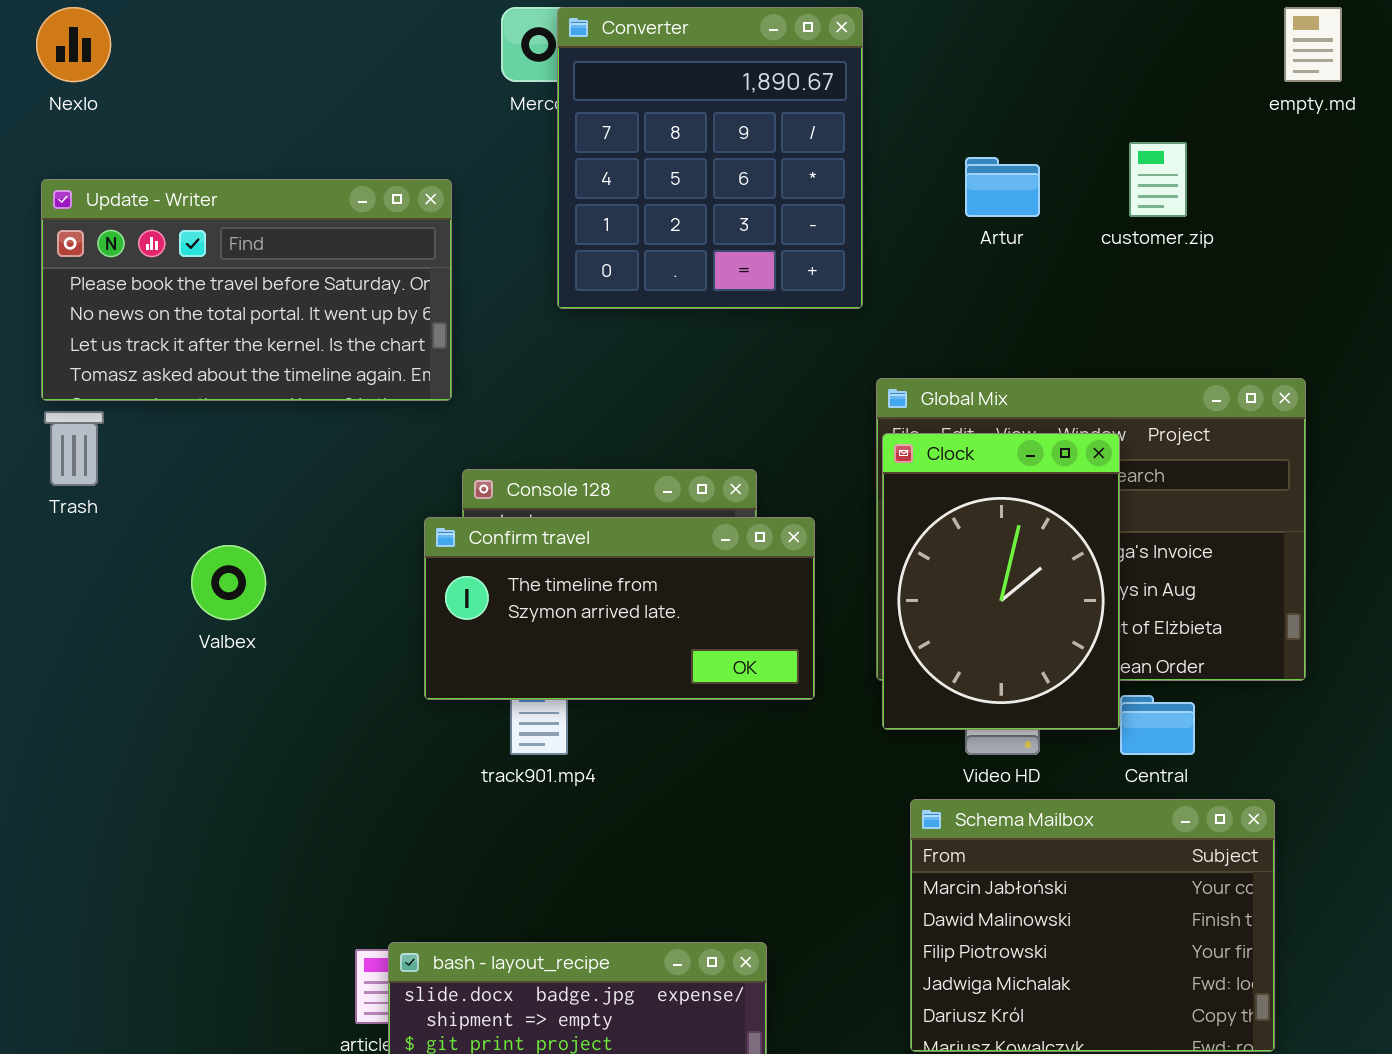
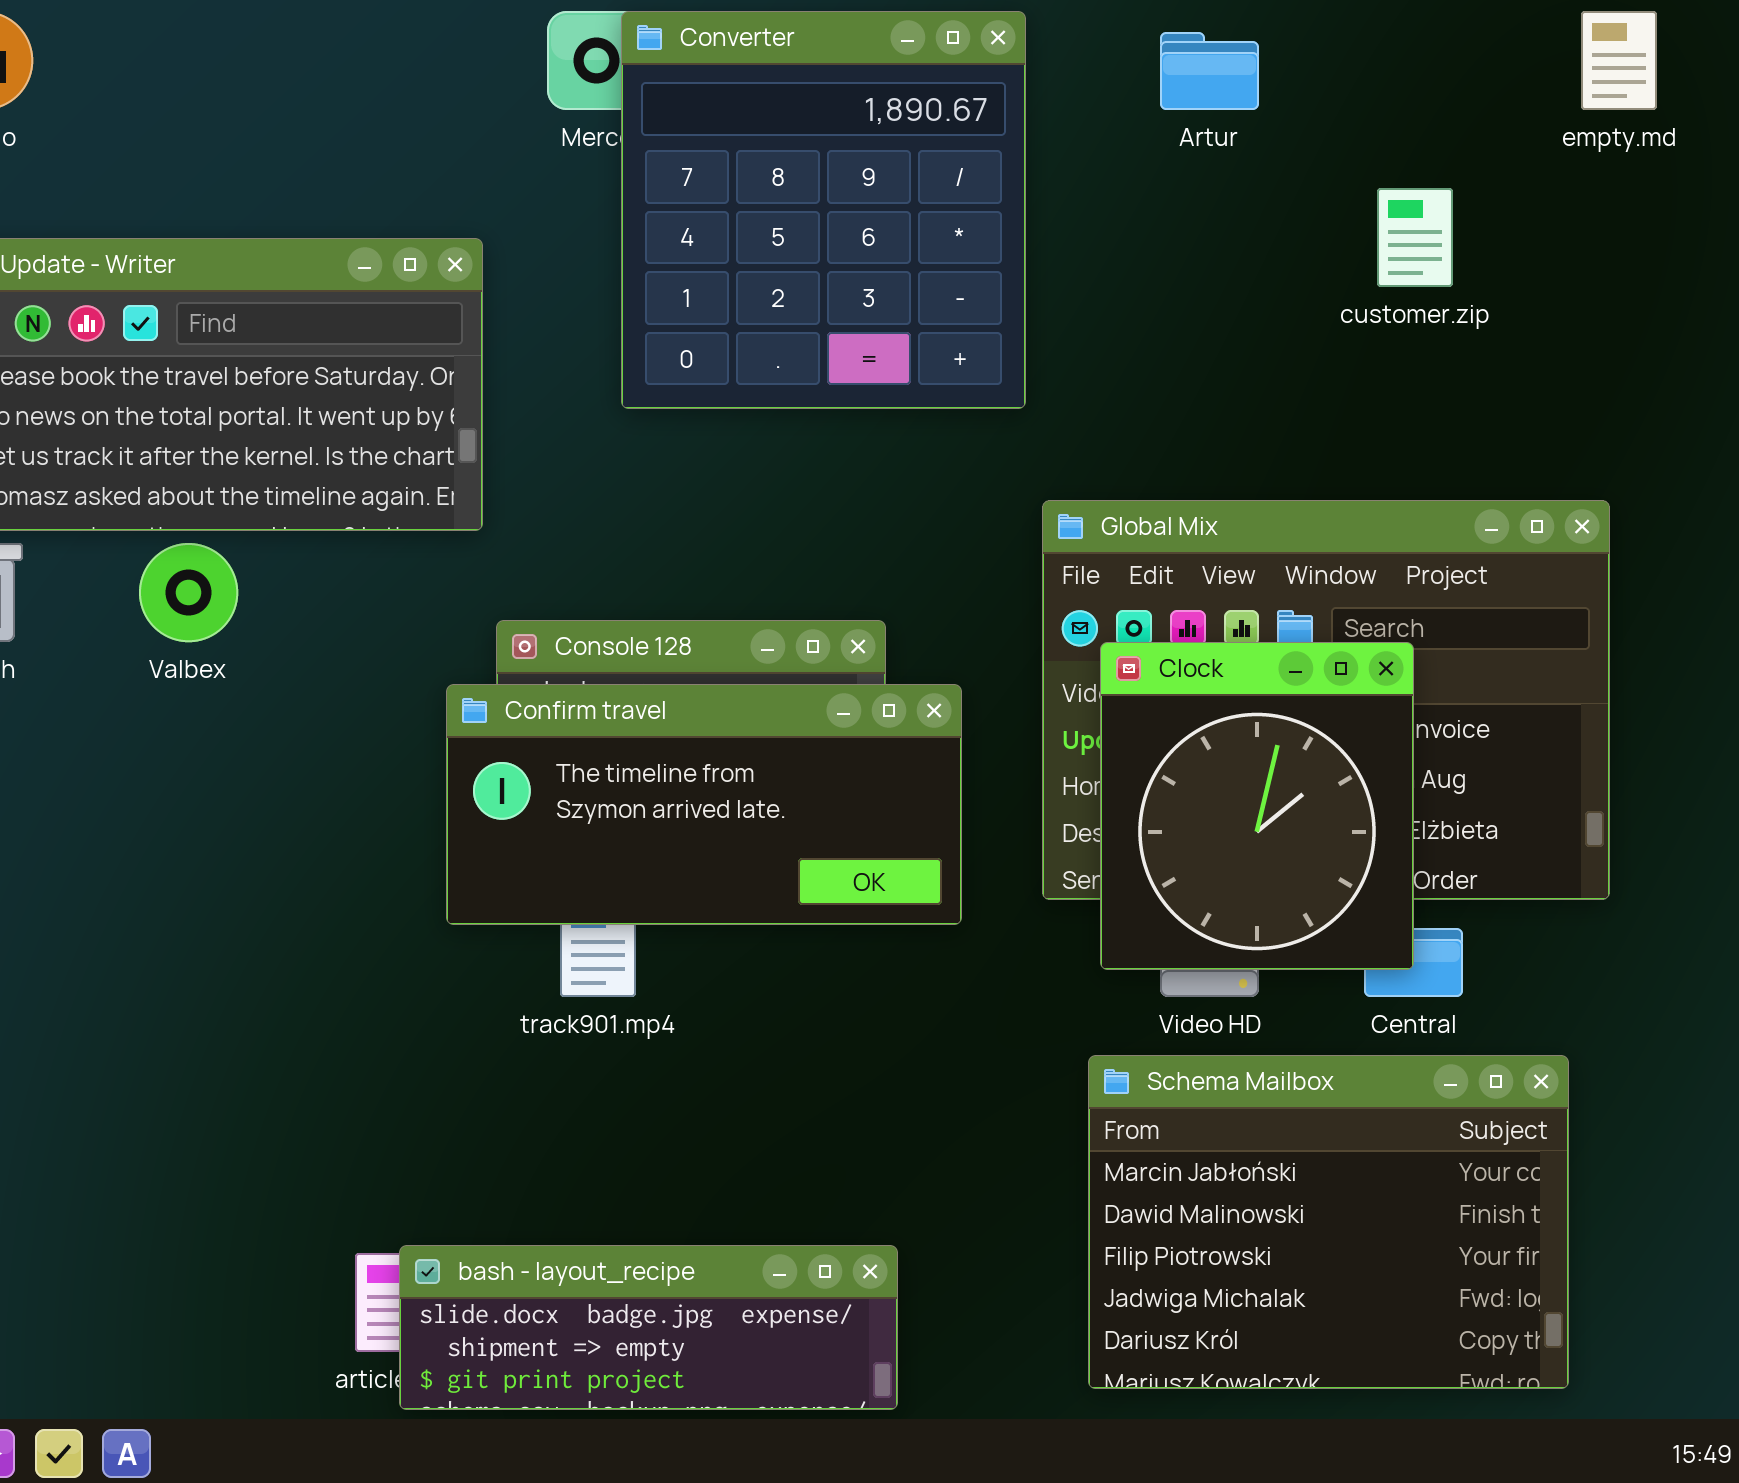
Artur: [965,157,1040,217] -> [1160,32,1259,110], moved
Clock: [882,433,1120,730] -> [1100,642,1414,970], moved, resized
Valbex: [191,545,266,620] -> [139,543,238,642], moved

